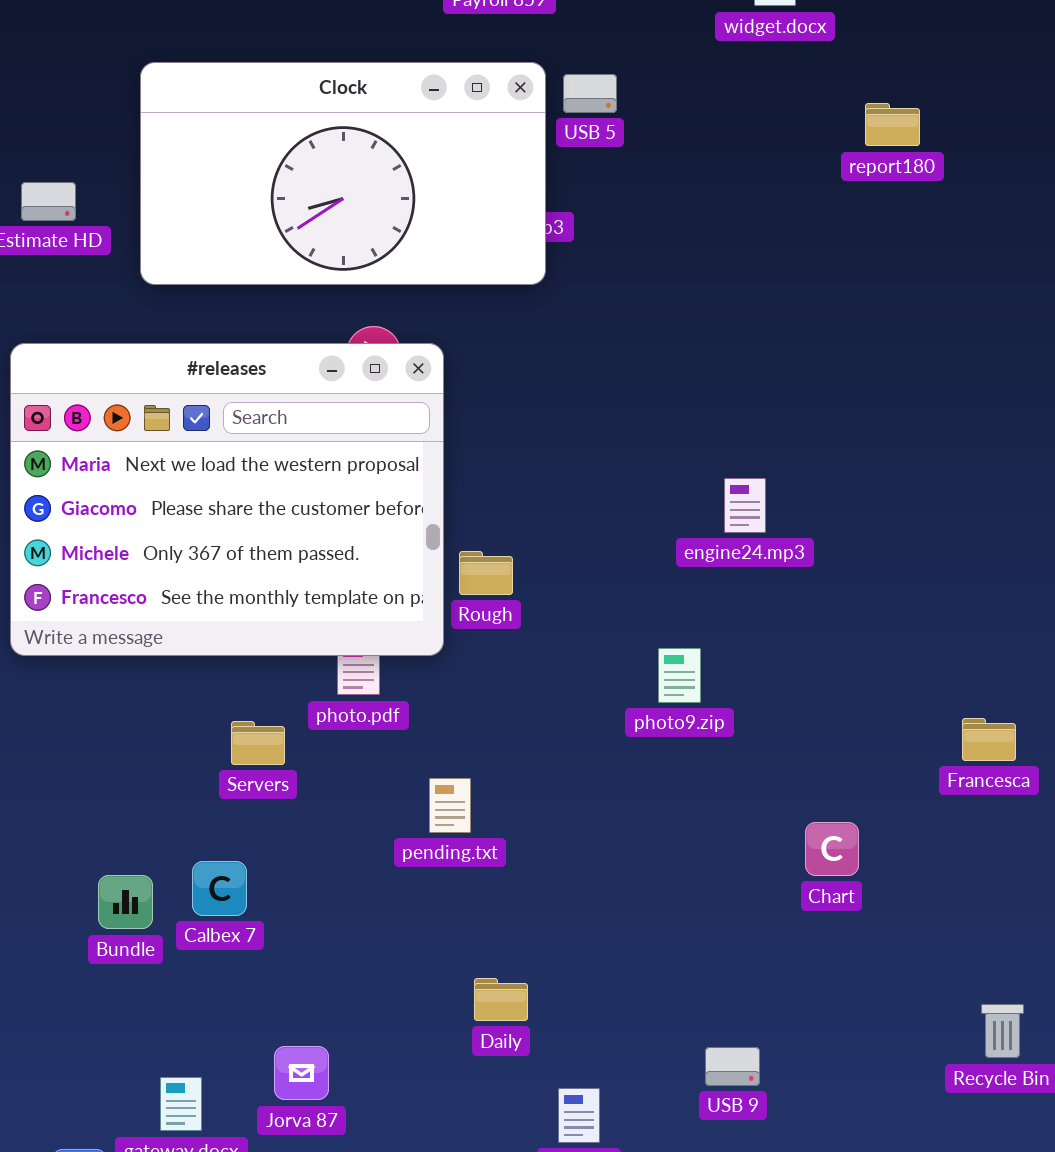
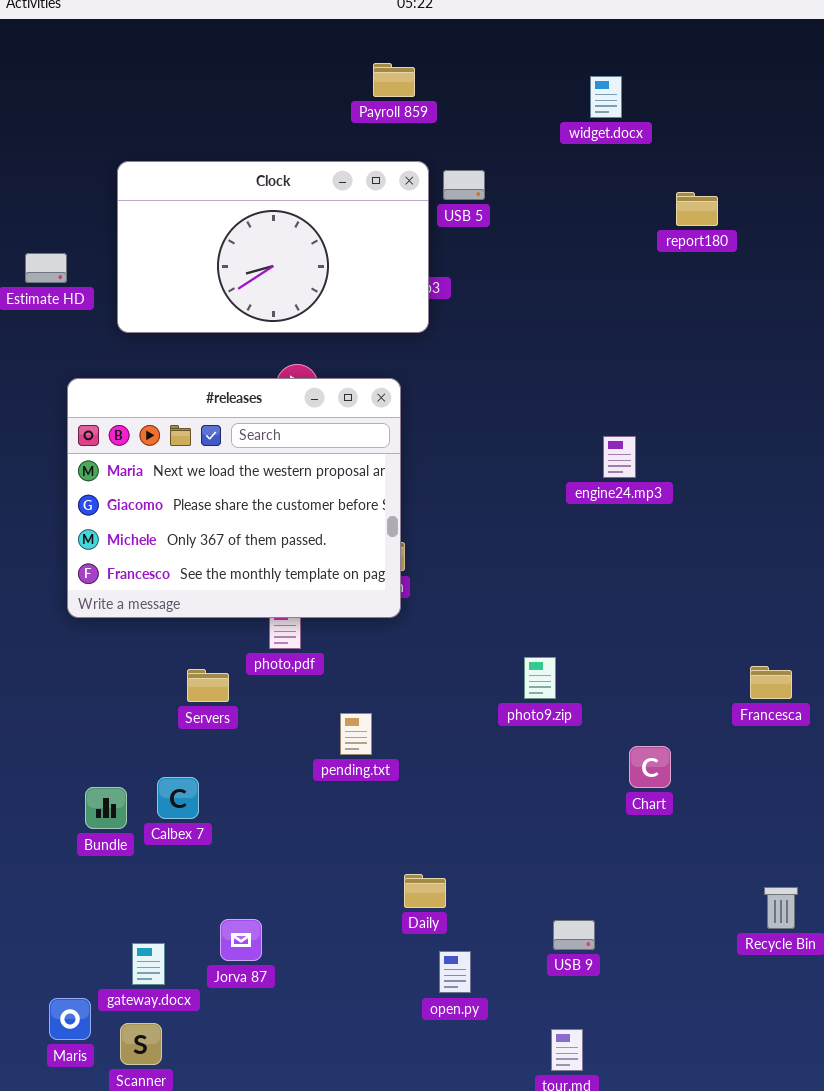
#releases: [10,343,444,656] -> [67,378,401,618], moved
engine24.mp3: [724,478,766,533] -> [603,436,636,478], moved
photo9.zip: [658,648,701,703] -> [524,657,556,699], moved
Daily: [474,978,528,1021] -> [404,874,446,908], moved

